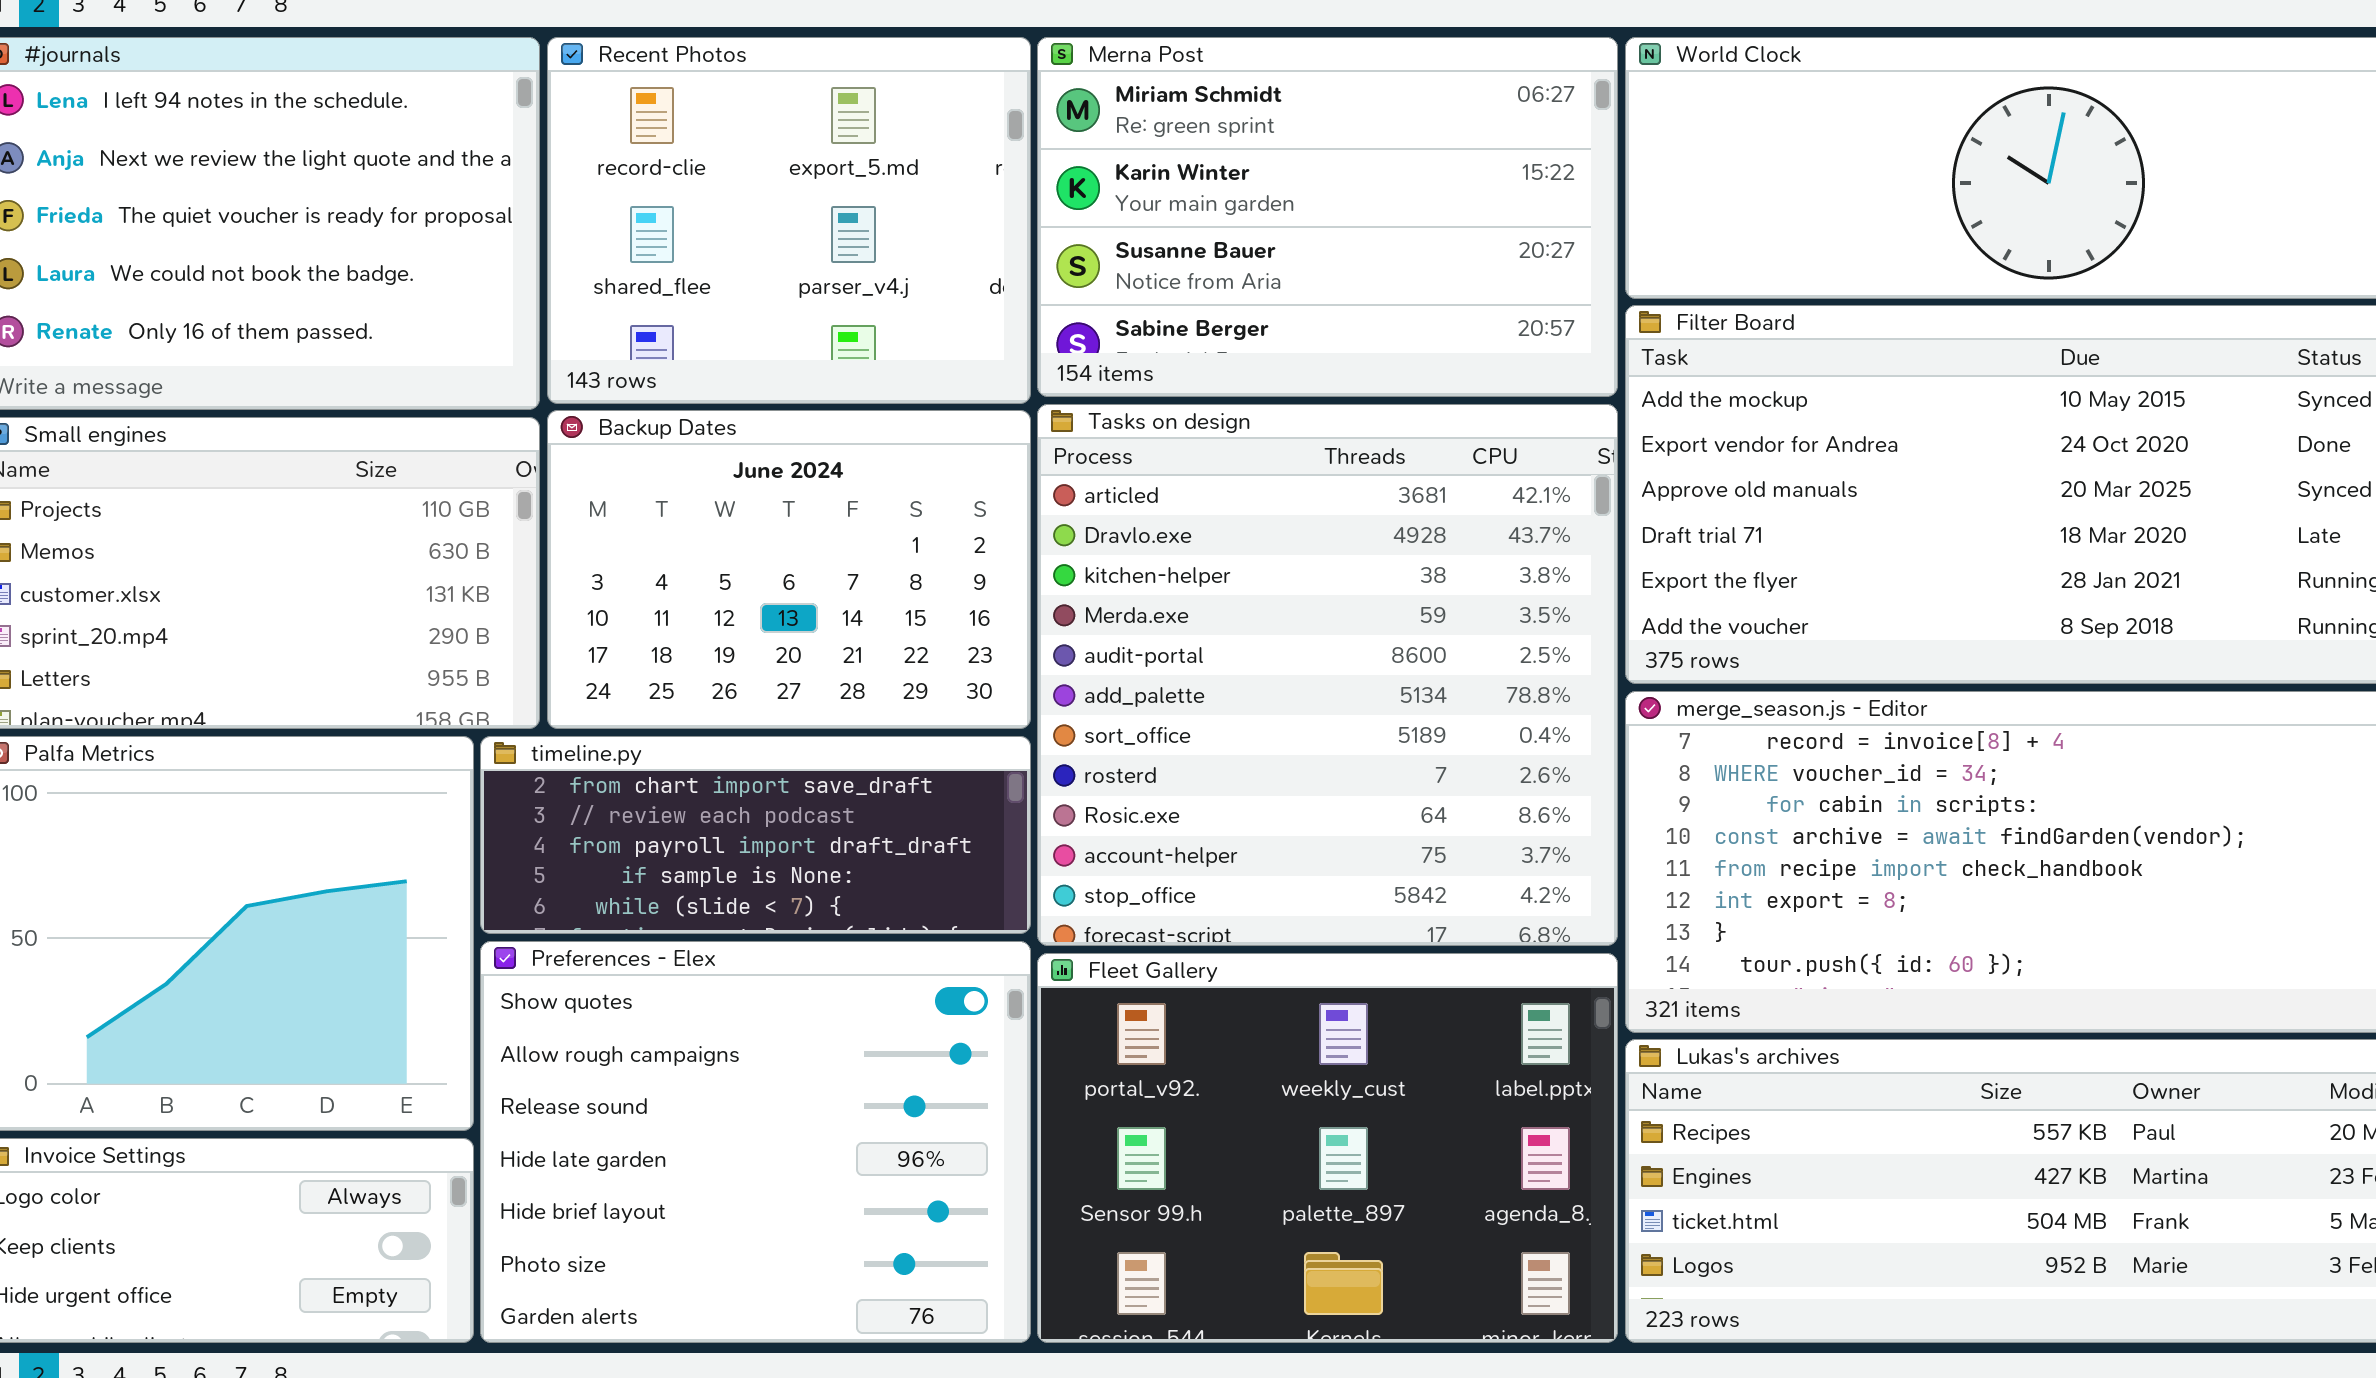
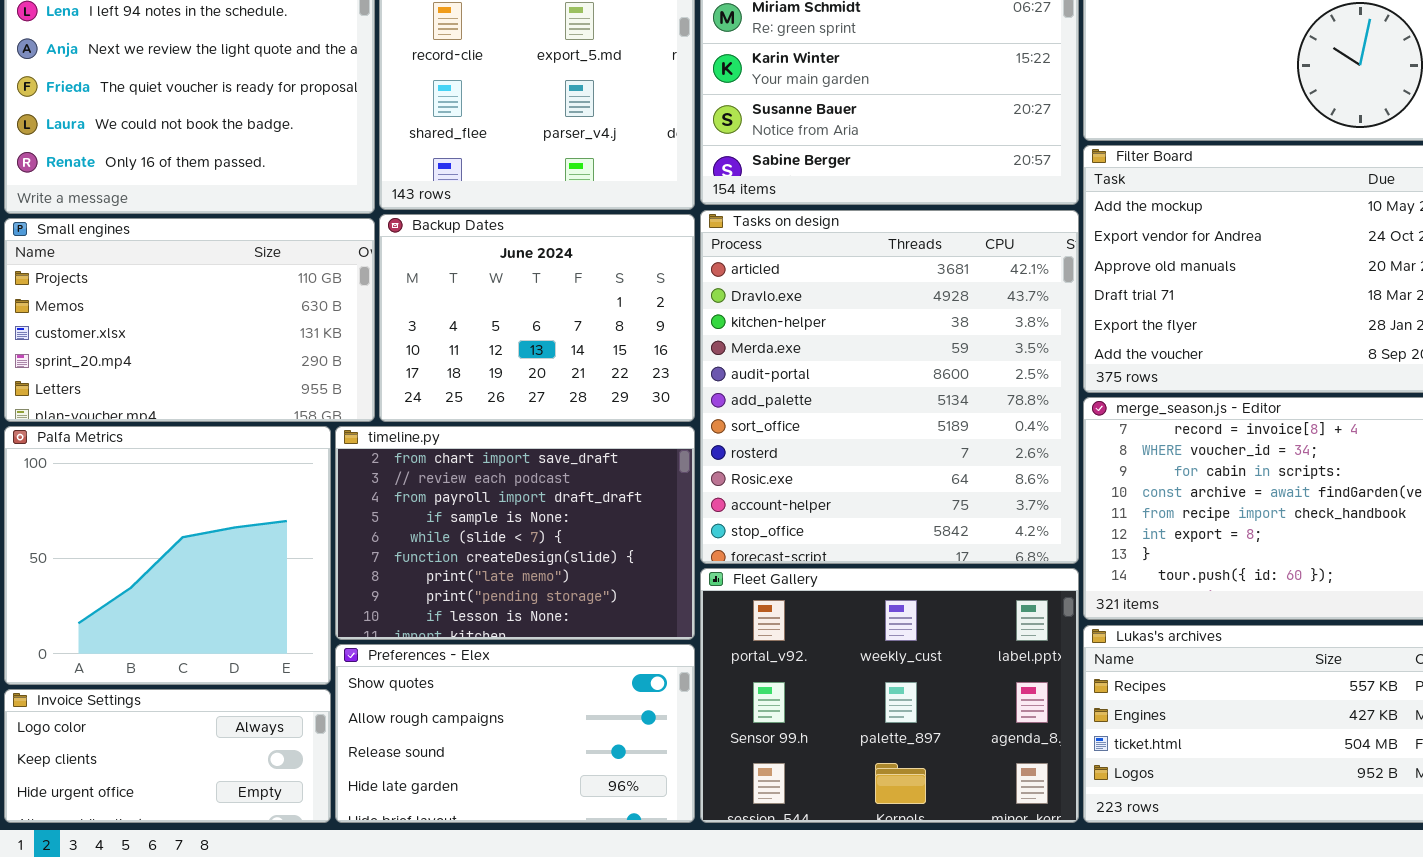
timeline.py: [480,736,1031,934] -> [335,426,695,640], resized
Preferences - Elex: [480,941,1031,1343] -> [335,644,695,823], resized

